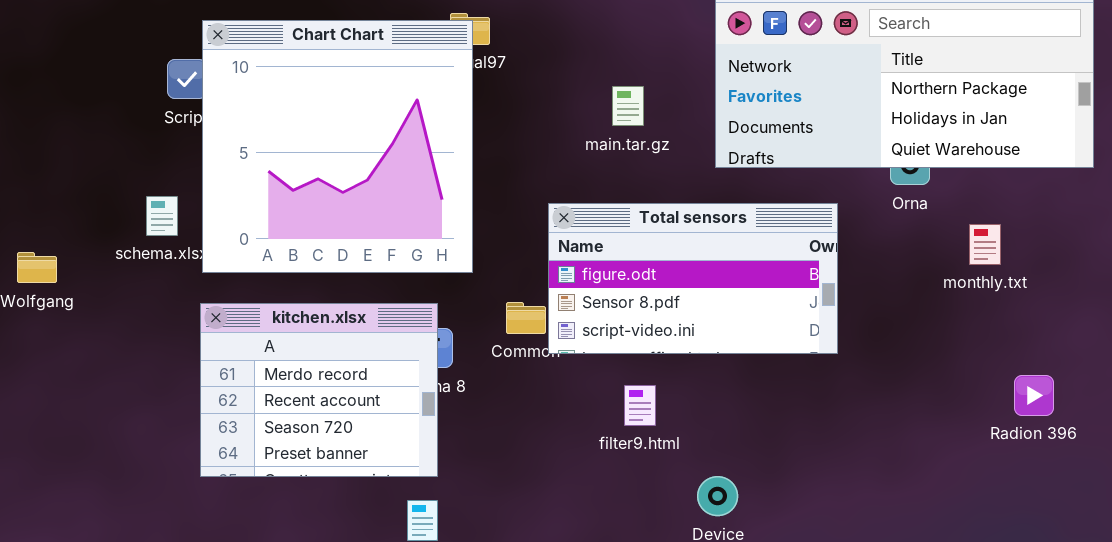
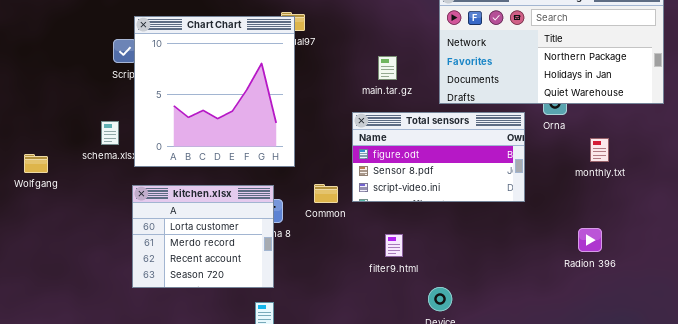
Total sensors: [548,203,838,354] -> [352,112,525,202], moved
kitchen.xlsx: [200,303,438,477] -> [132,185,274,288], scrolled up 1 row
Radion 396: [1014,375,1054,416] -> [578,228,602,252], moved

